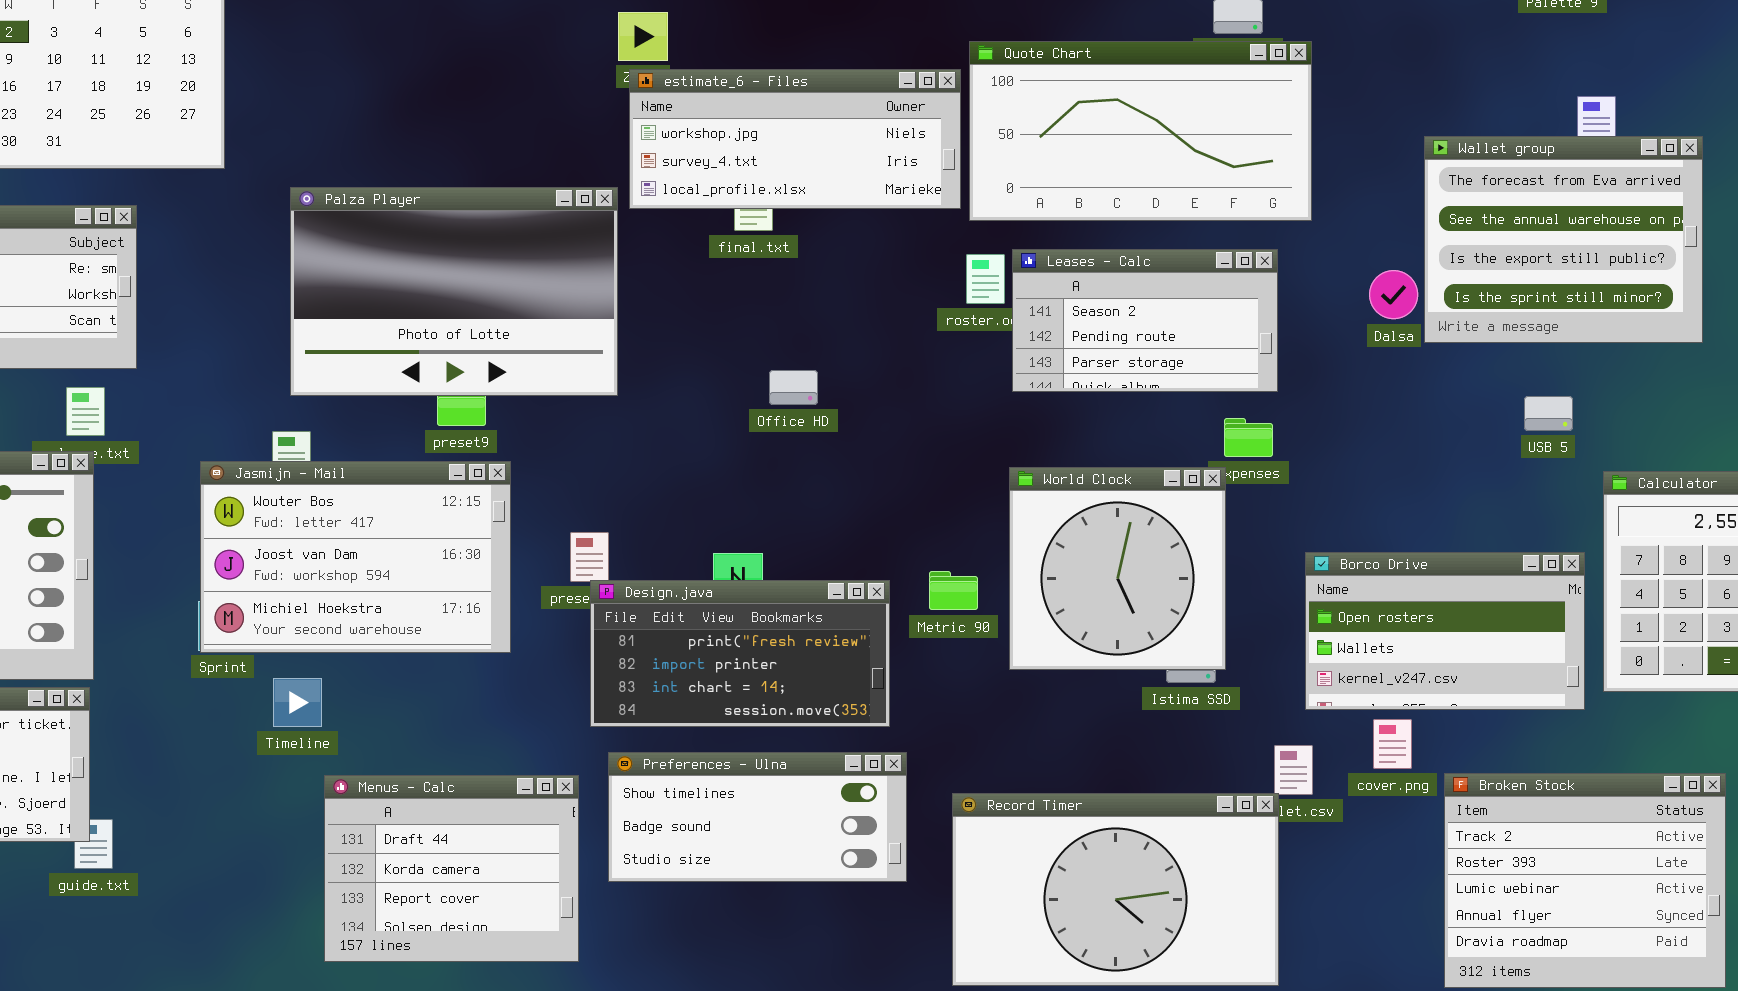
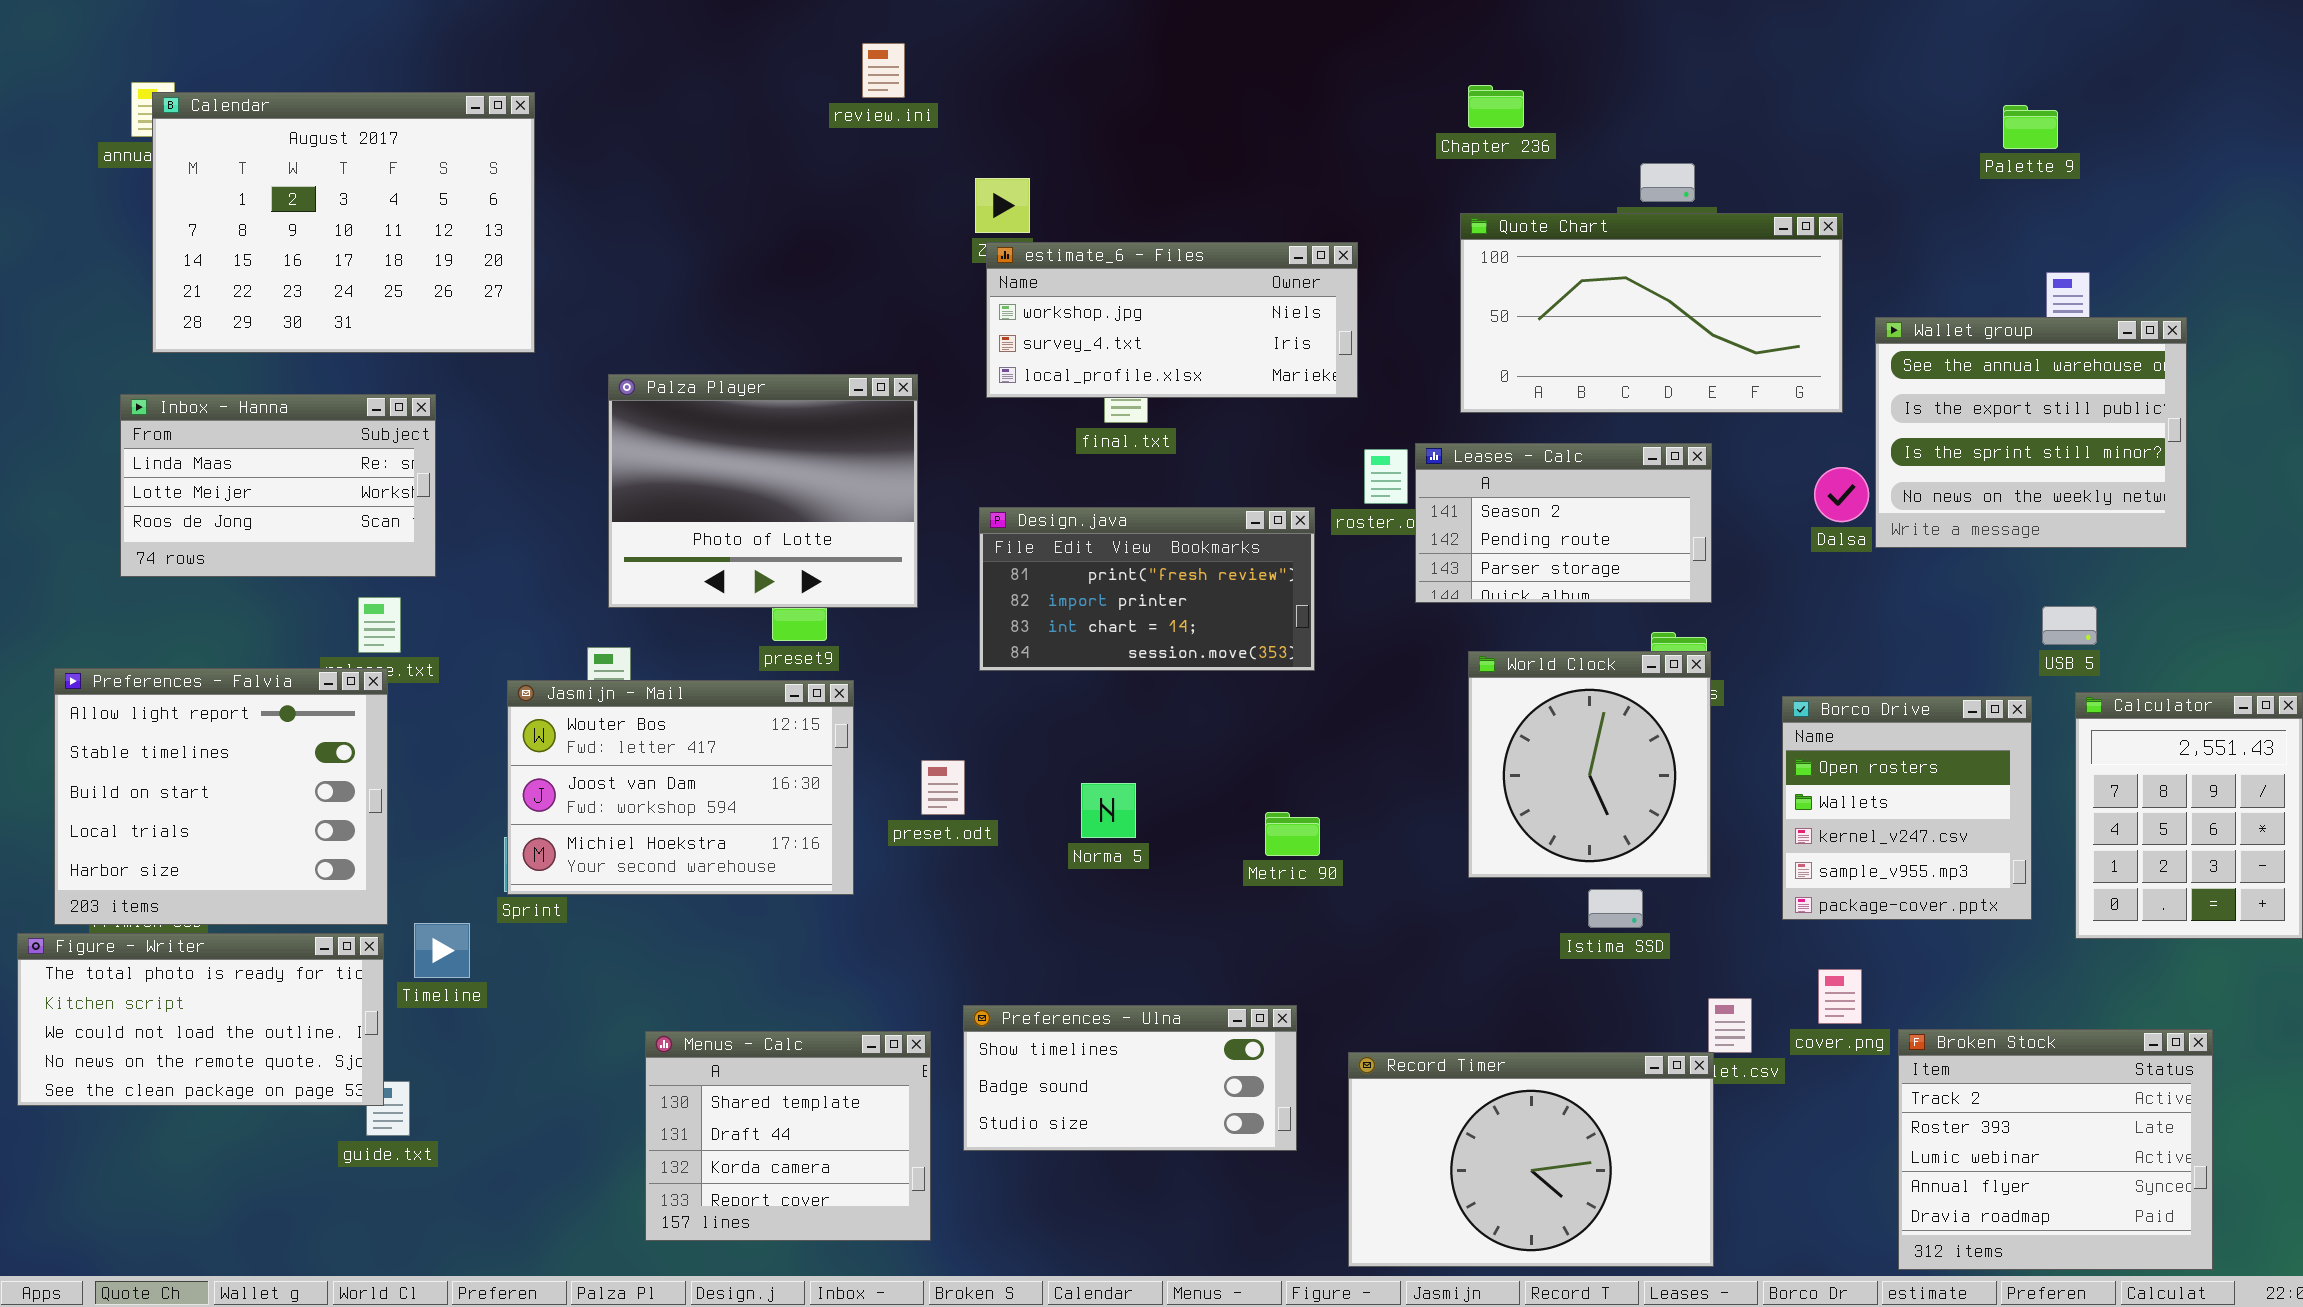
Quote Chart: [969,41,1312,221] -> [1460,213,1843,413], moved
Wallet group: [1424,136,1703,343] -> [1875,317,2187,548], scrolled down 1 row
Palza Player: [290,187,618,396] -> [608,374,918,608], resized
USB 5: [1524,396,1573,431] -> [2042,606,2097,645], moved
World Clock: [1009,467,1226,670] -> [1468,651,1711,878], moved
Borco Drive: [1305,552,1585,710] -> [1782,696,2032,920], moved, resized
Metric 90: [929,571,978,610] -> [1265,812,1320,856], moved
Design.java: [590,580,890,727] -> [979,507,1315,671], moved
Timeline: [273,678,322,727] -> [414,923,470,978], moved
Menus - Calc: [324,775,579,962] -> [645,1031,931,1241], scrolled up 1 row

